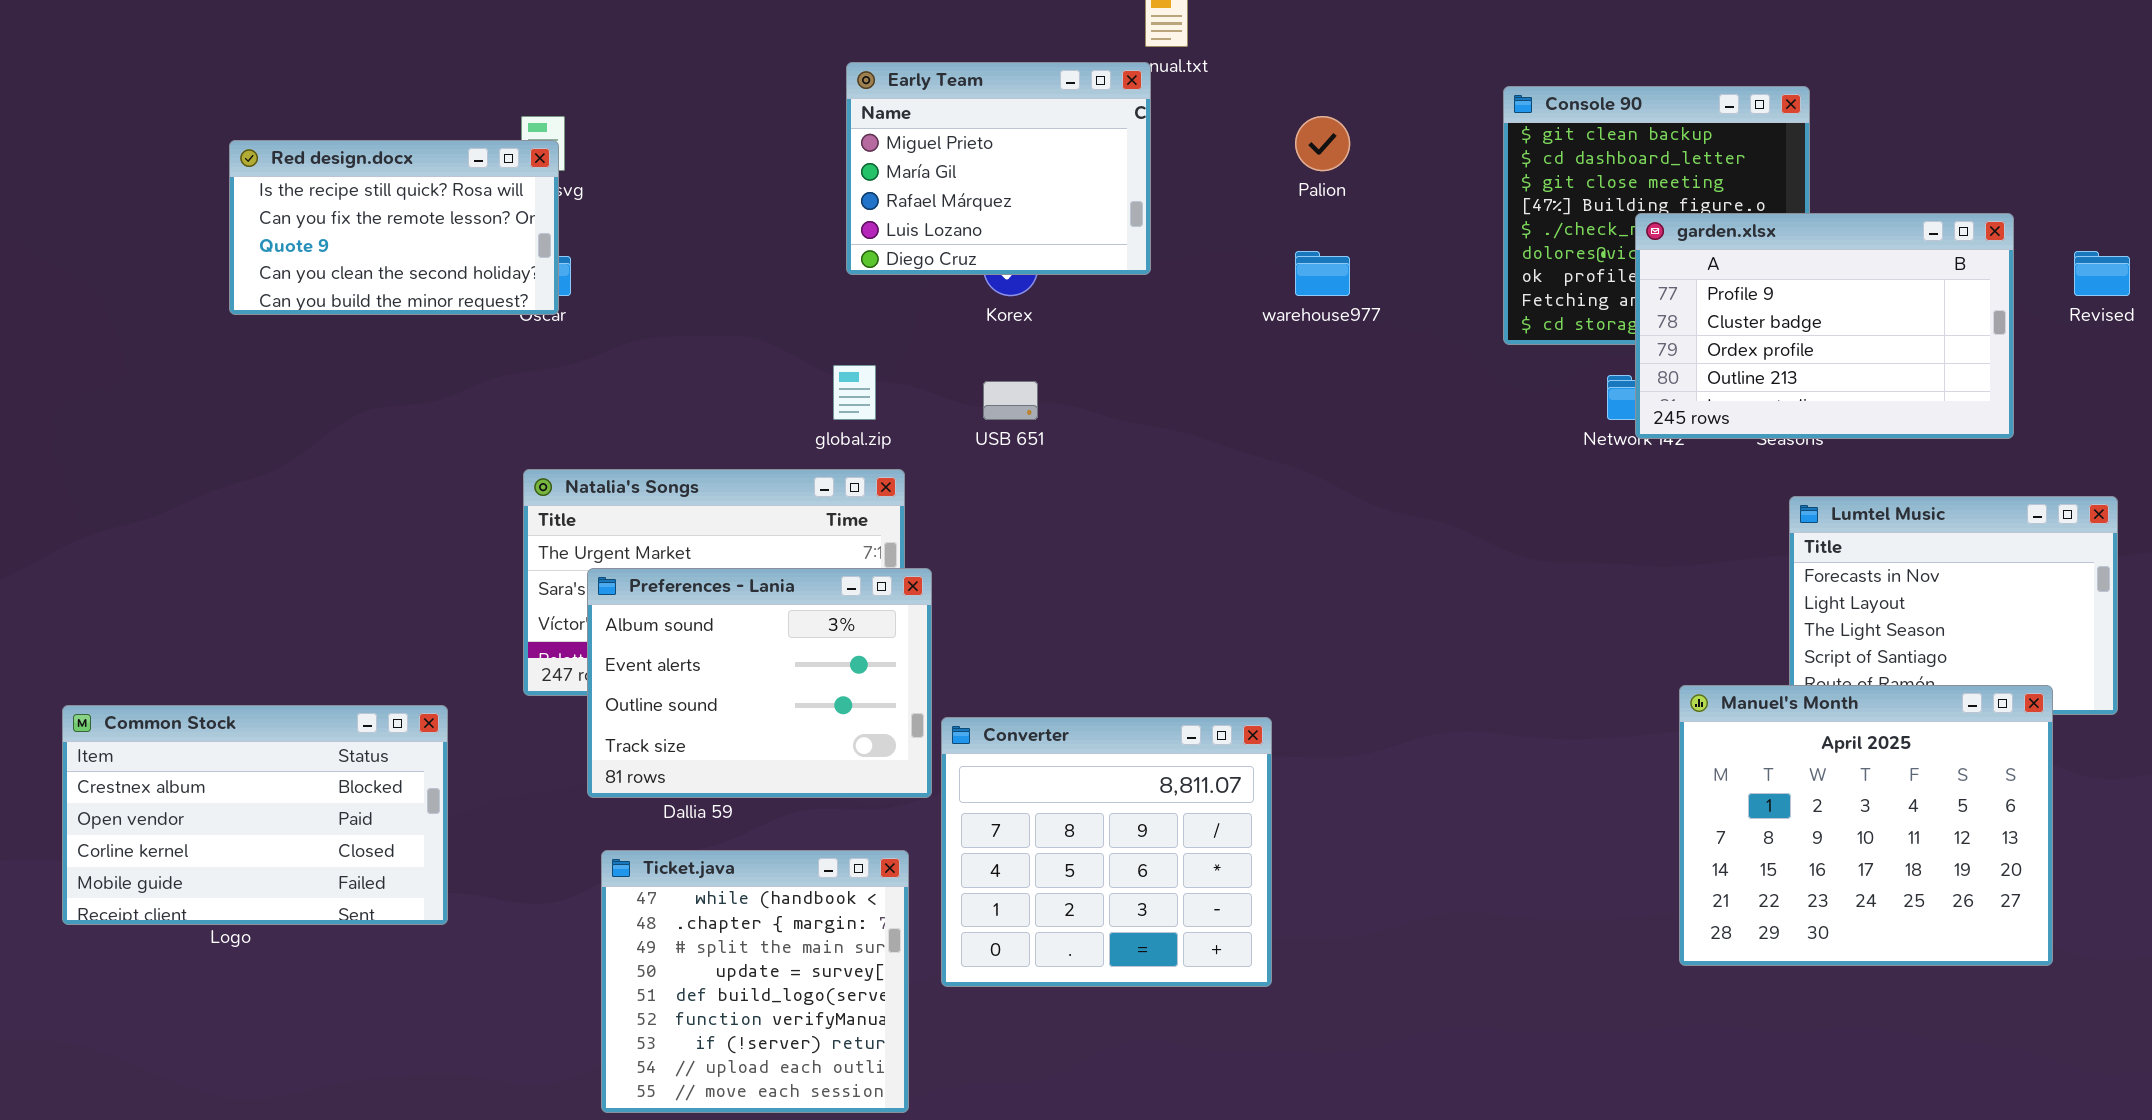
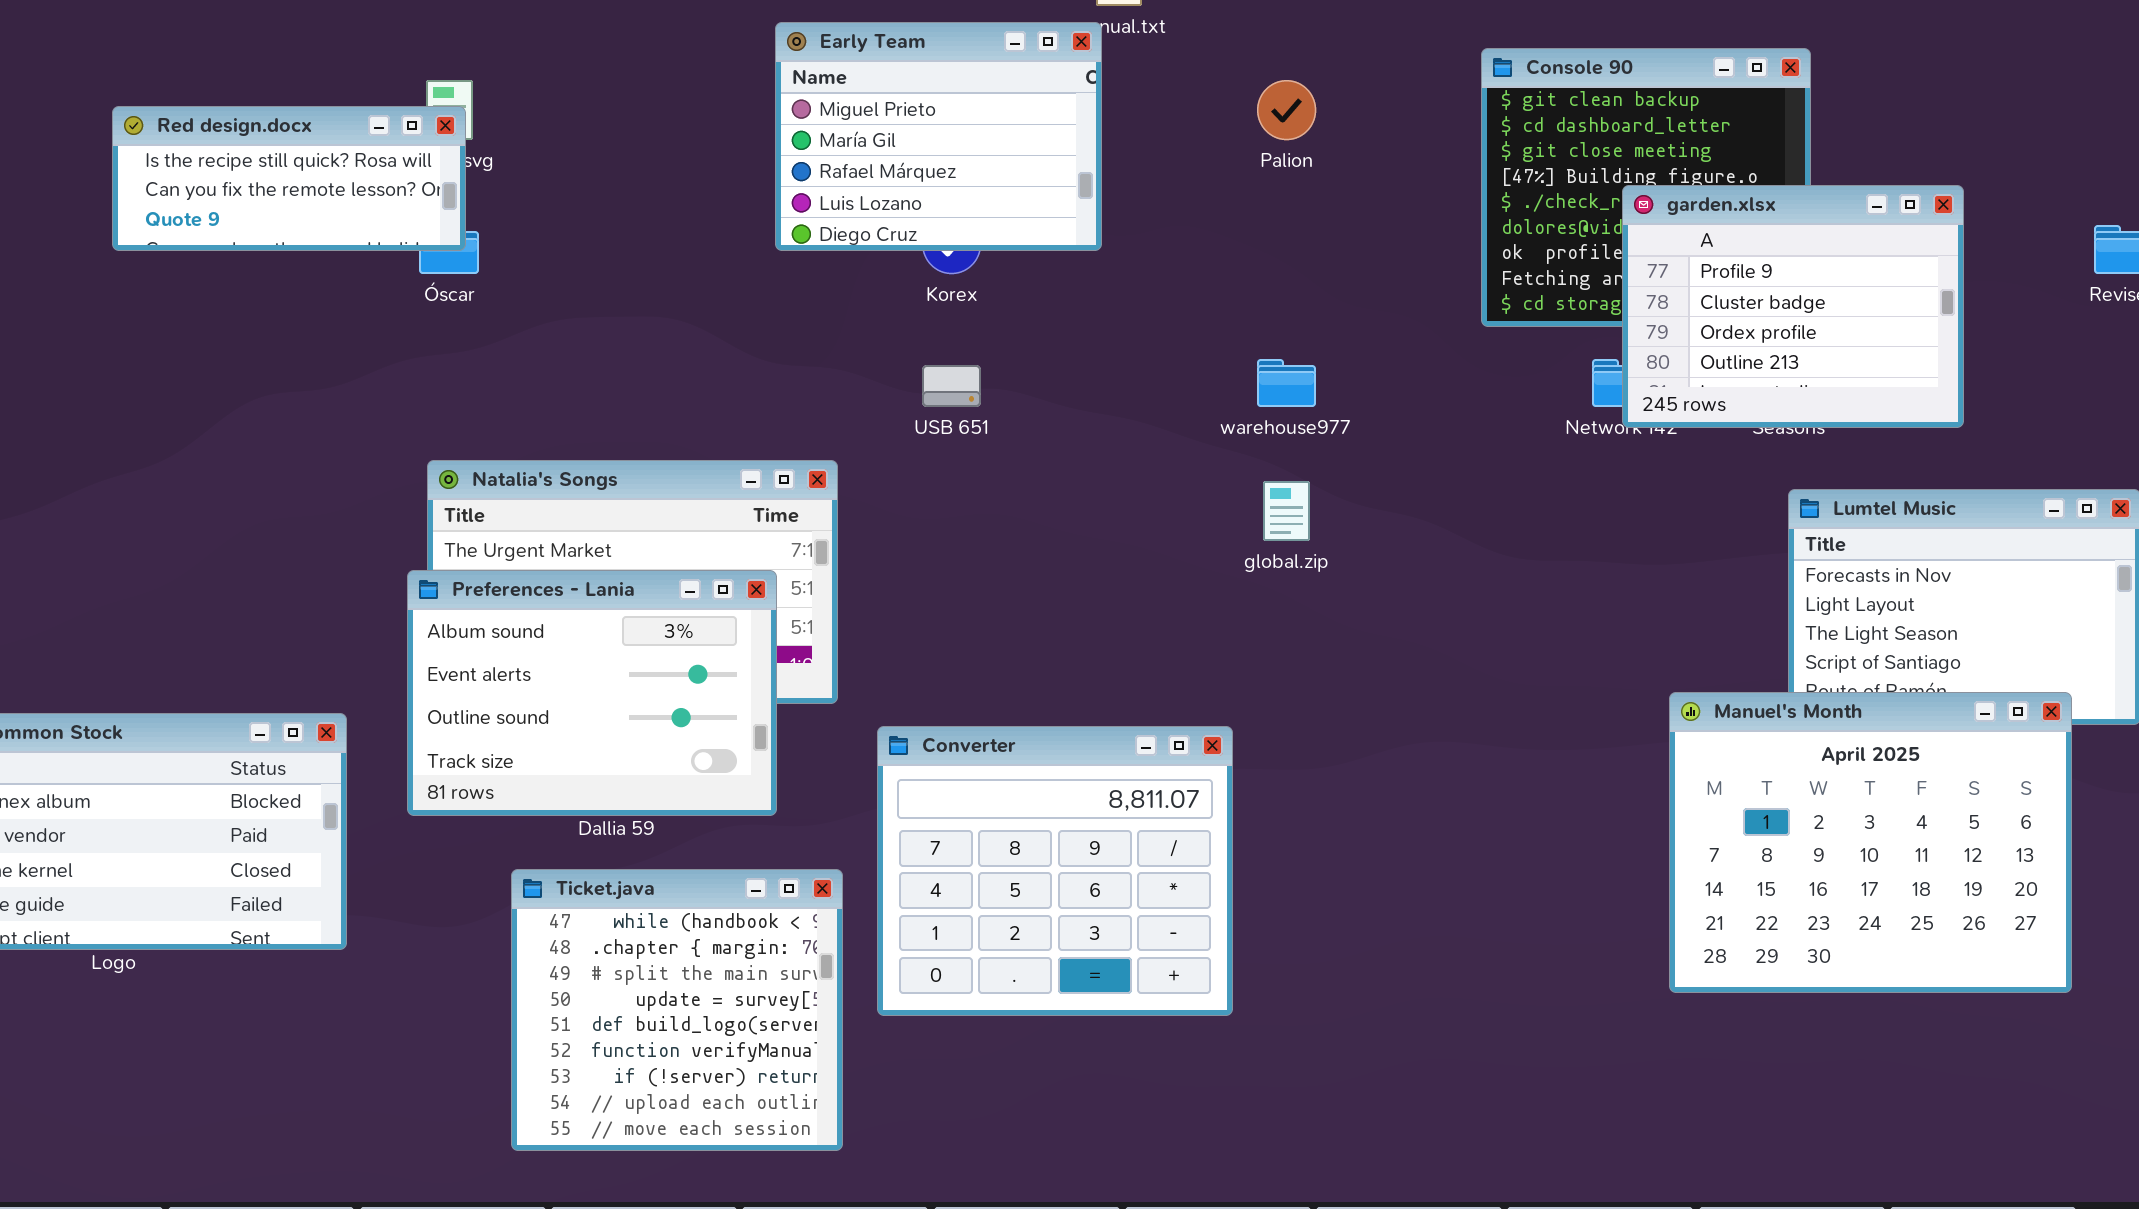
Red design.docx: [229,140,559,315] -> [112,106,466,251], resized
garden.xlsx: [1635,213,2014,439] -> [1622,185,1964,428], resized
warehouse977: [1295,251,1350,296] -> [1257,359,1316,407], moved
global.zip: [833,365,876,420] -> [1263,481,1310,541], moved
Preferences - Lania: [587,568,932,798] -> [407,570,777,816], moved

